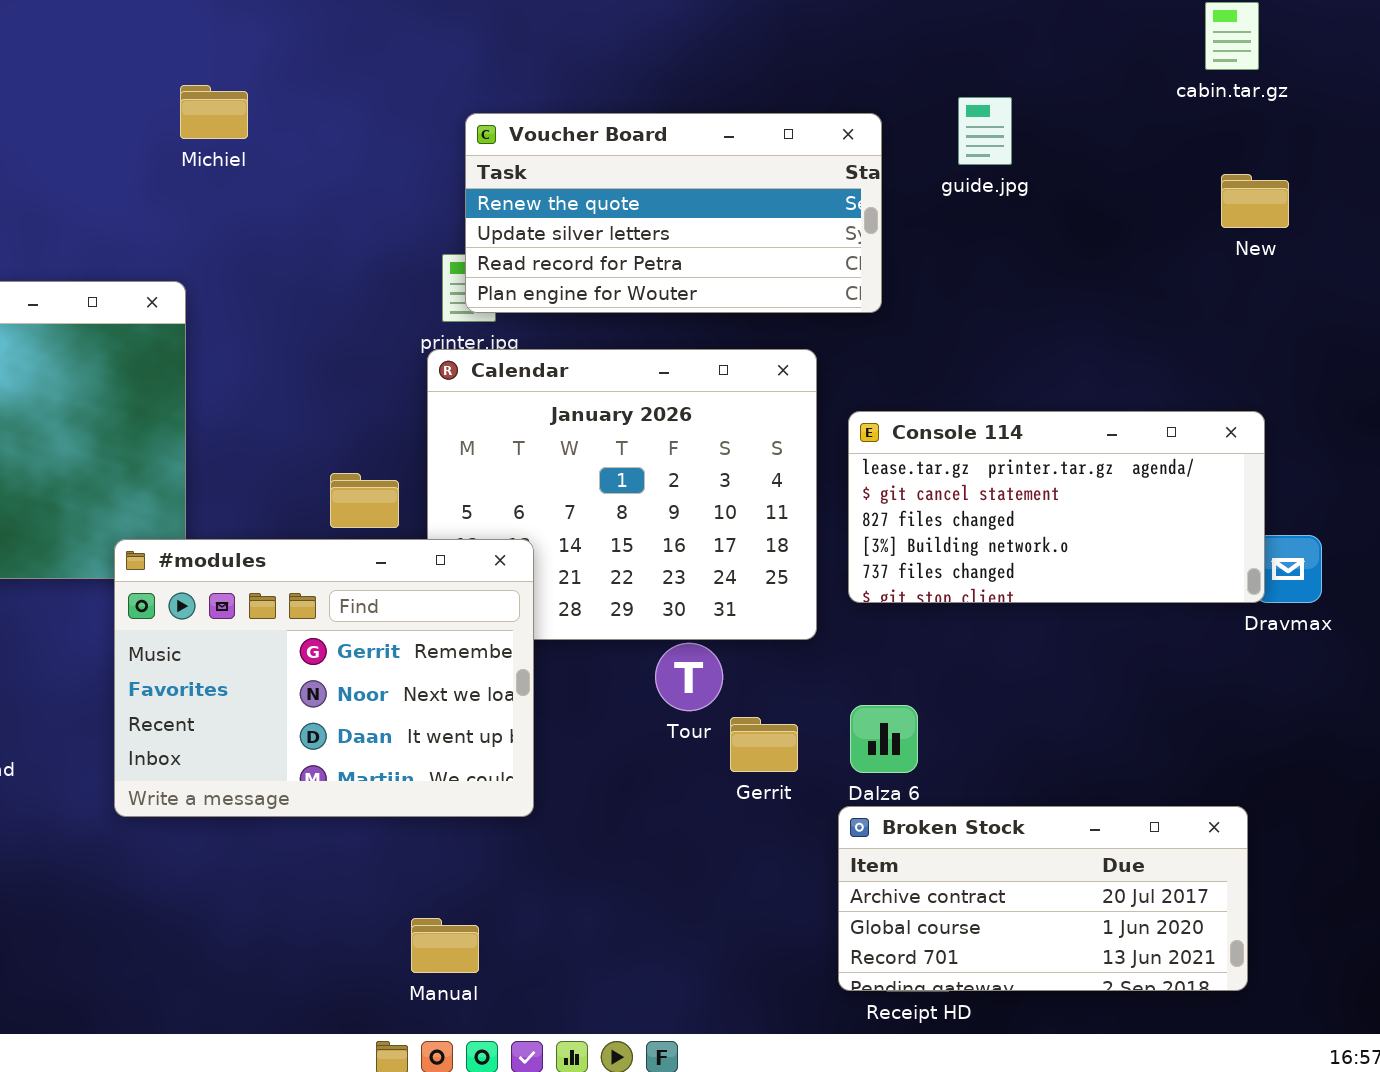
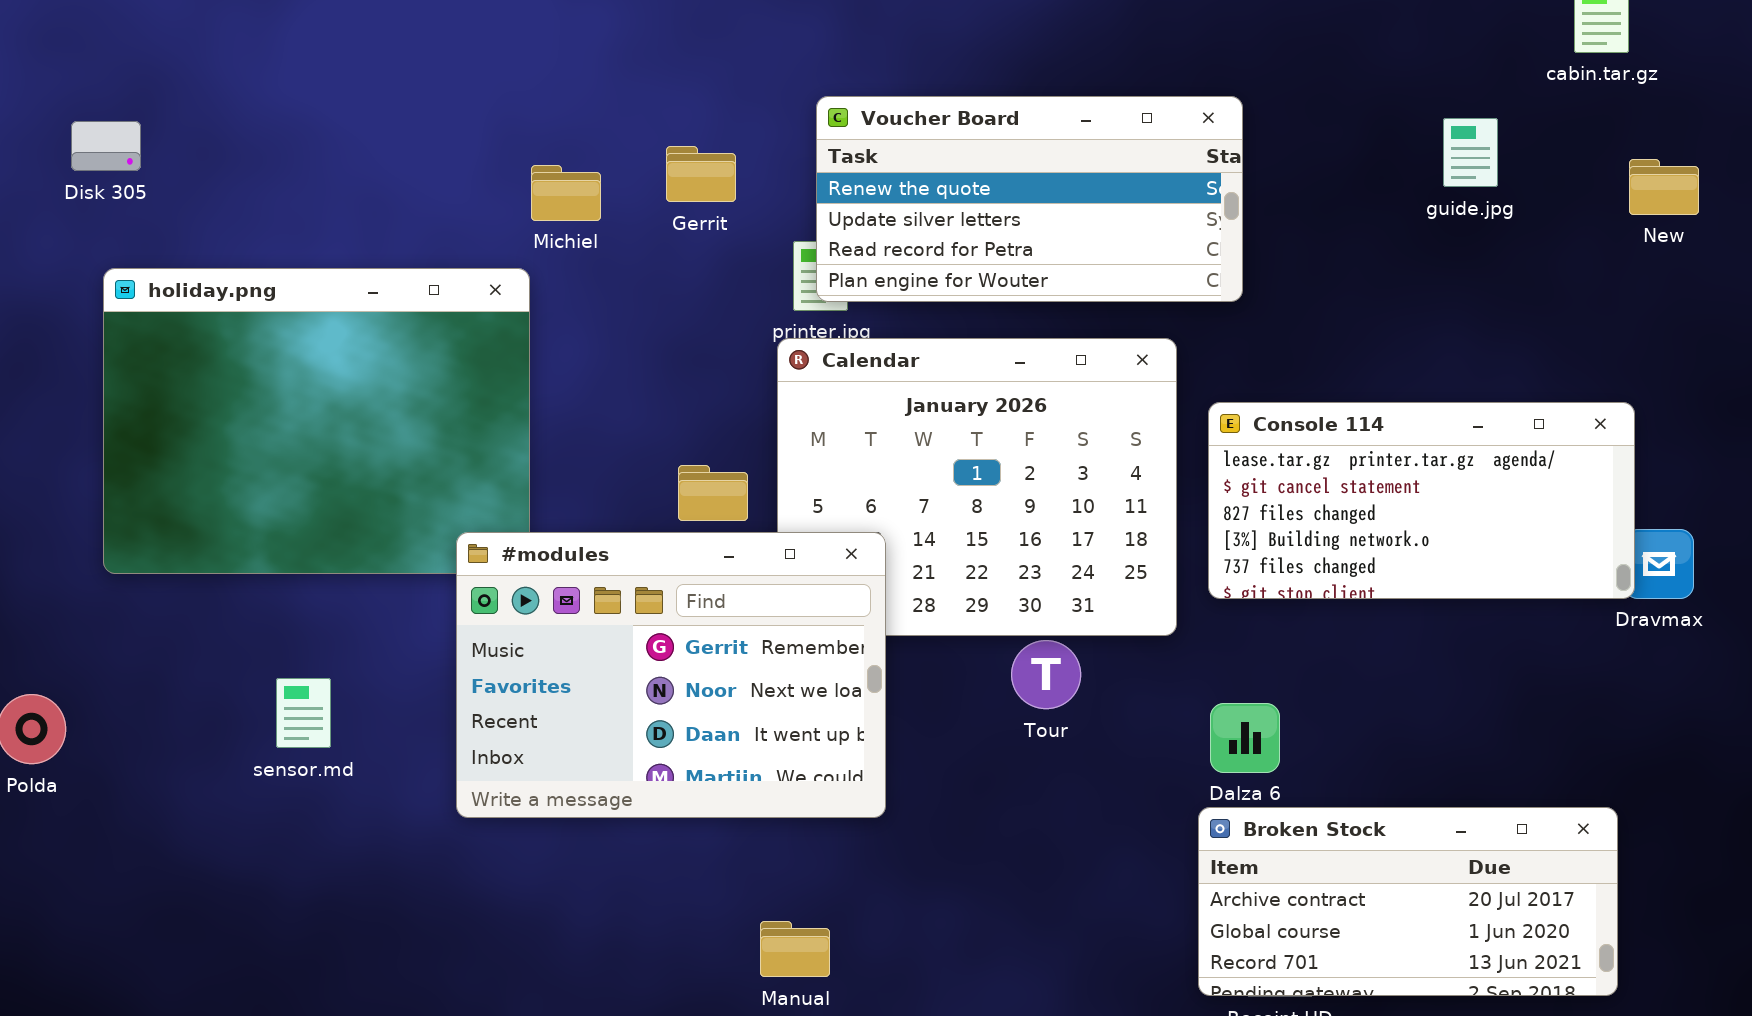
Michiel: [180,85,248,139] -> [531,165,601,221], moved
guide.jpg: [958,97,1012,165] -> [1443,118,1498,187], moved
New: [1221,174,1289,228] -> [1629,159,1699,215], moved
Gerrit: [730,717,798,772] -> [666,146,736,202], moved

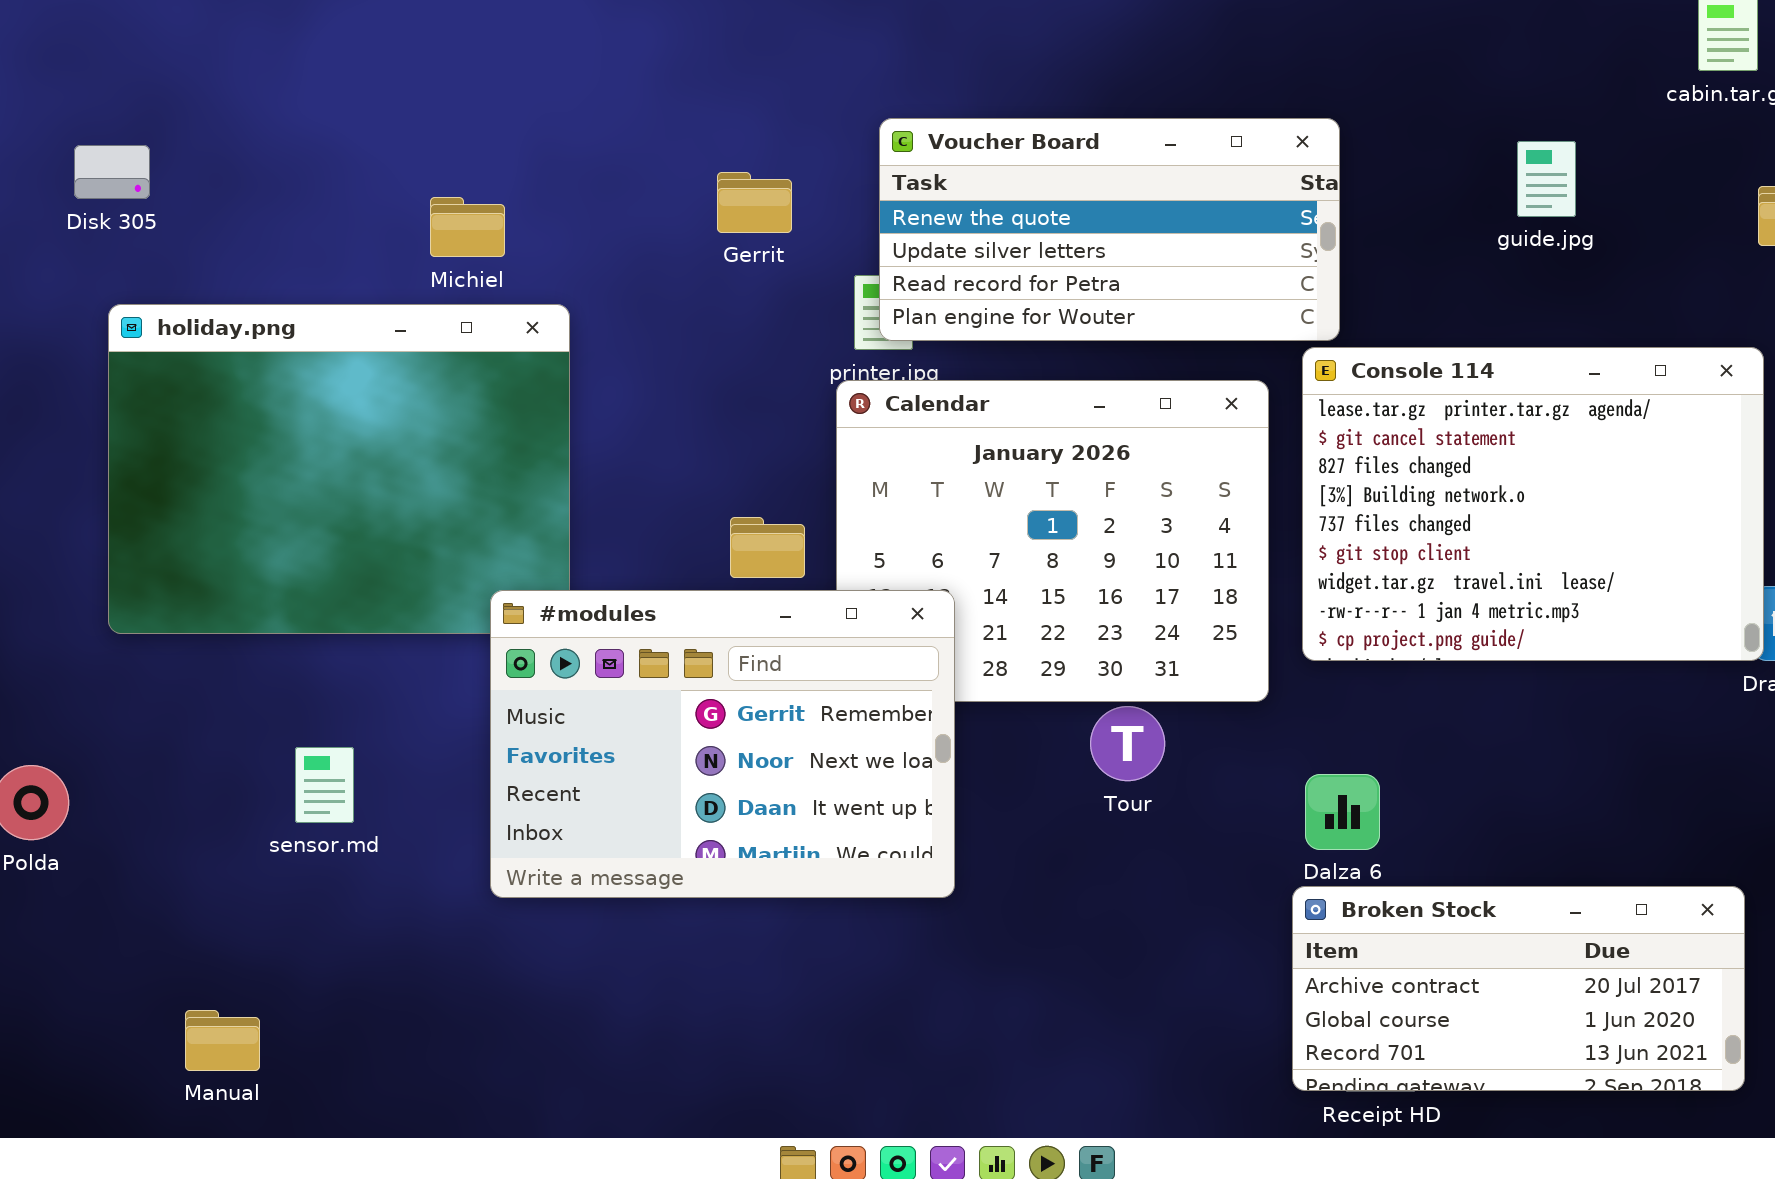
guide.jpg: [1443,118,1498,187] -> [1517,141,1576,217], moved
Michiel: [531,165,601,221] -> [430,197,505,257], moved
Console 114: [1208,402,1635,599] -> [1302,347,1764,661], resized
Manual: [760,921,830,977] -> [185,1010,260,1071], moved

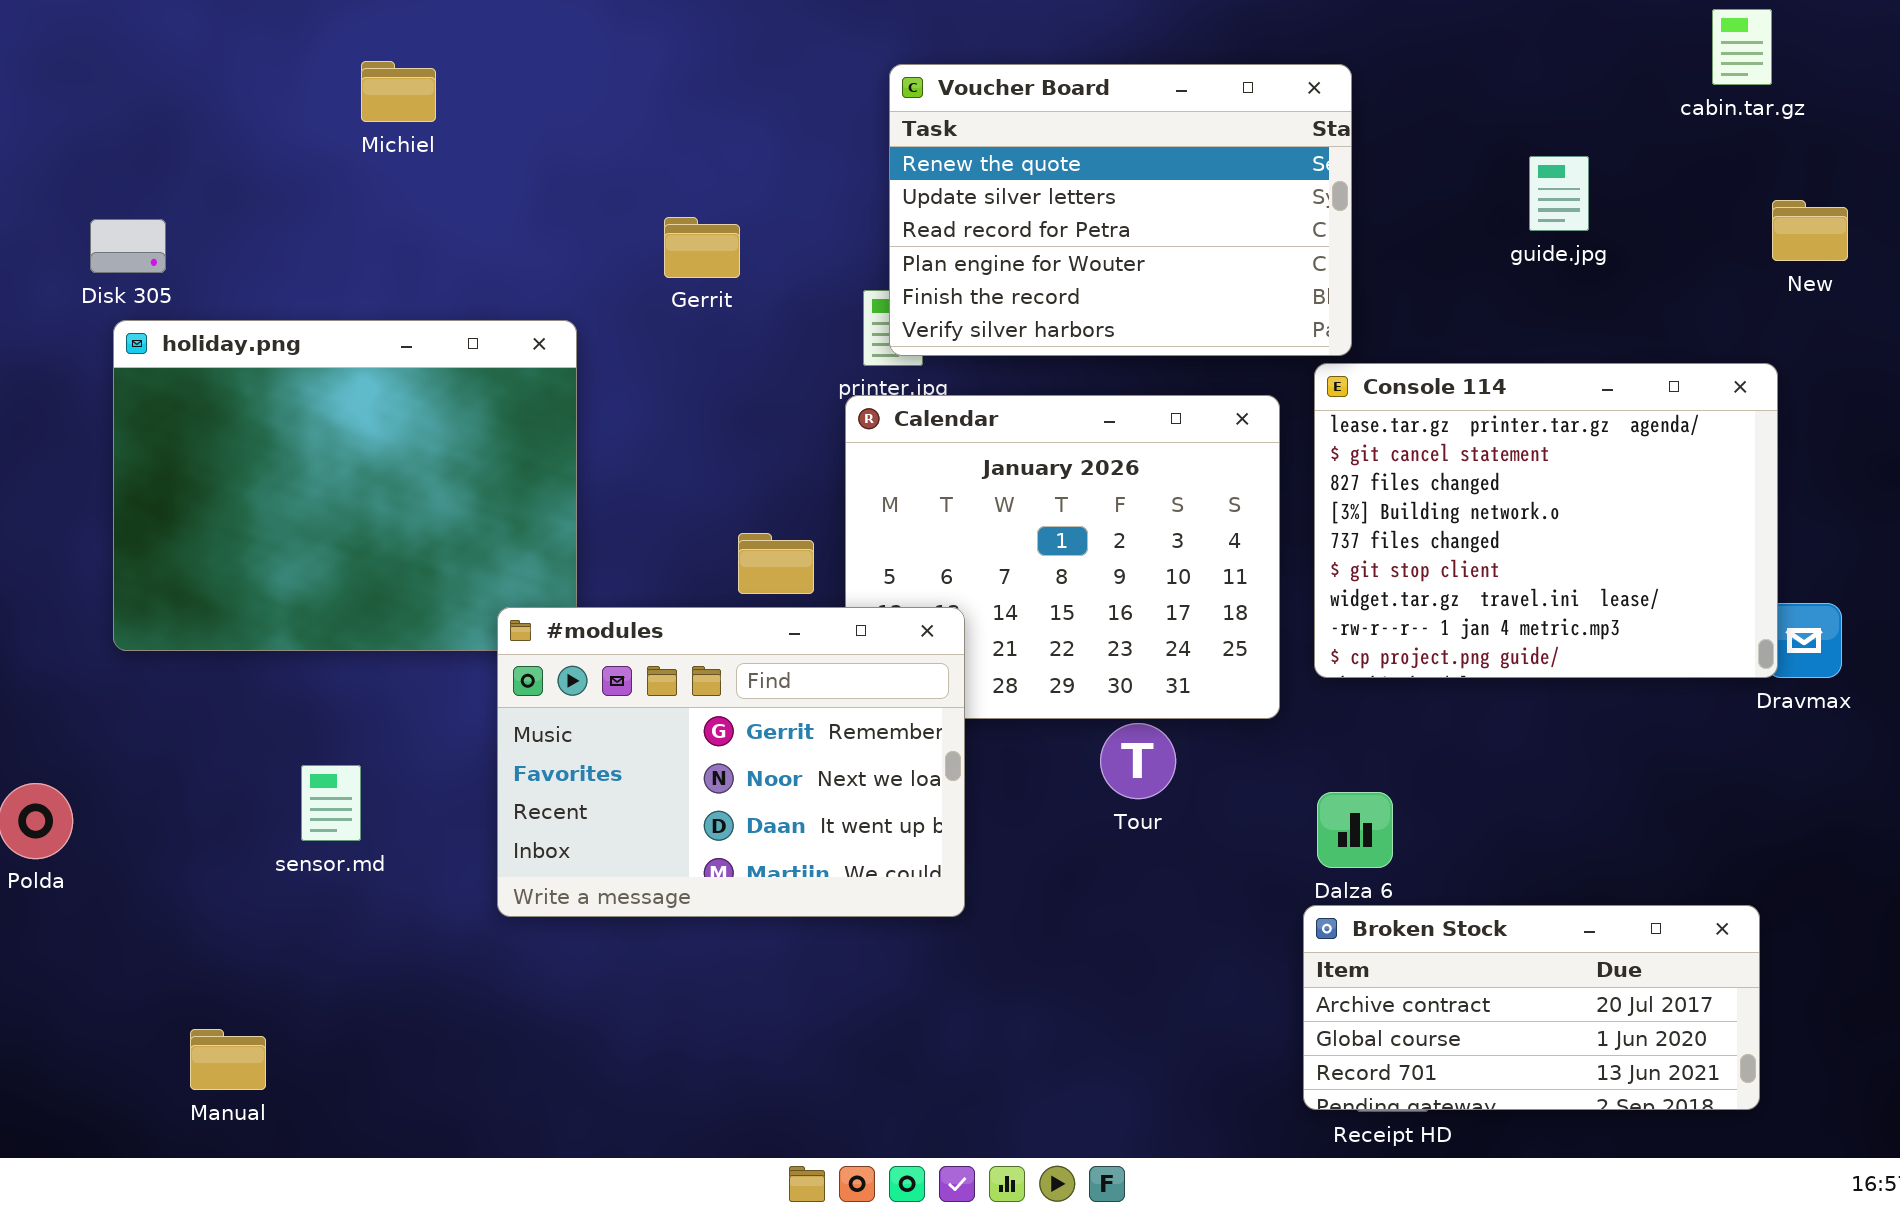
Voucher Board: [879,118,1340,341] -> [889,64,1352,356], resized
Disk 305: [74,145,150,199] -> [90,219,166,273], moved
Gerrit: [717,172,792,233] -> [664,217,740,278], moved
Michiel: [430,197,505,257] -> [361,61,436,122], moved

